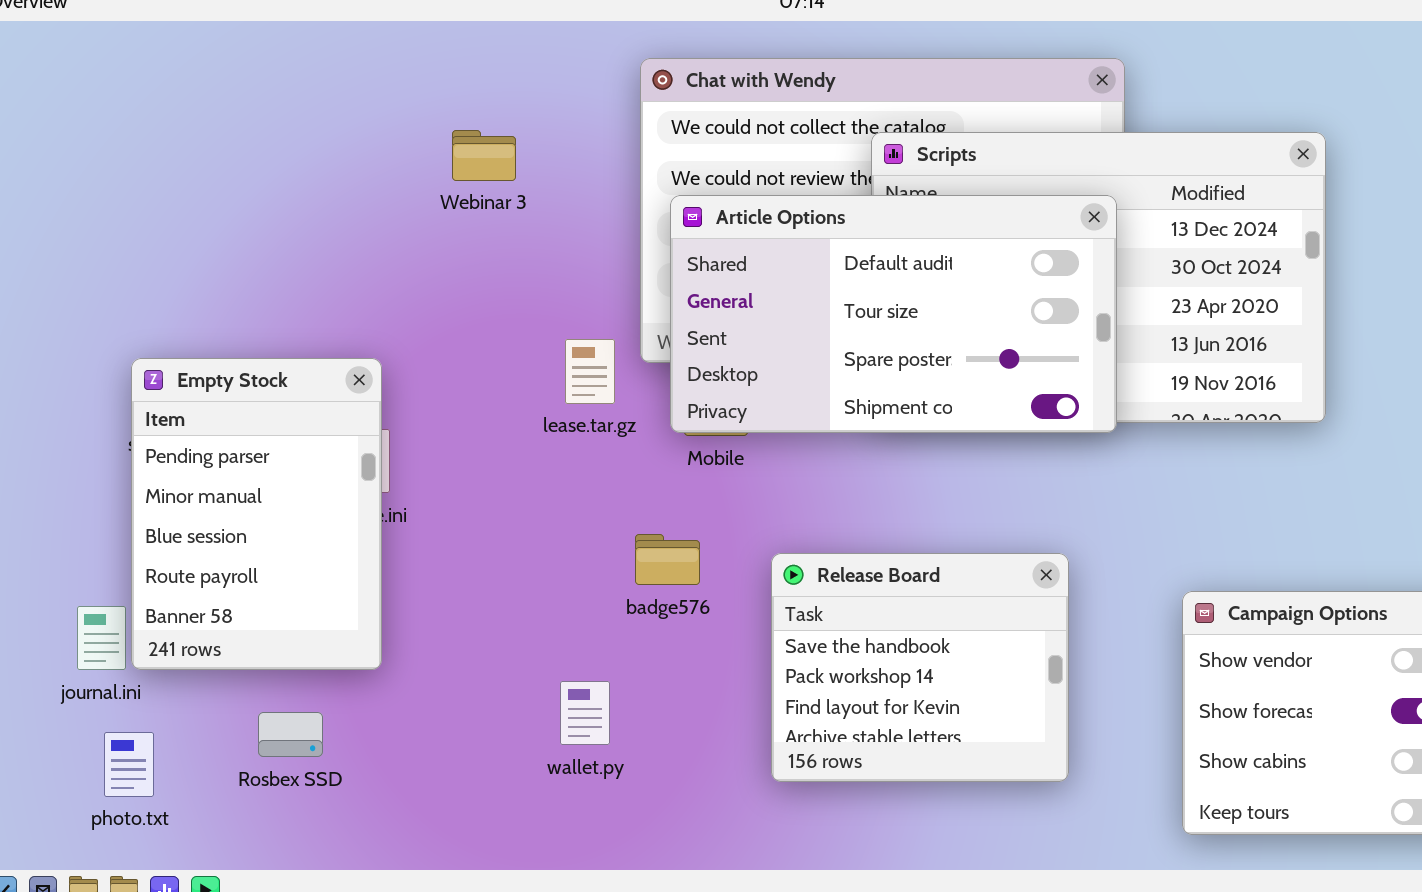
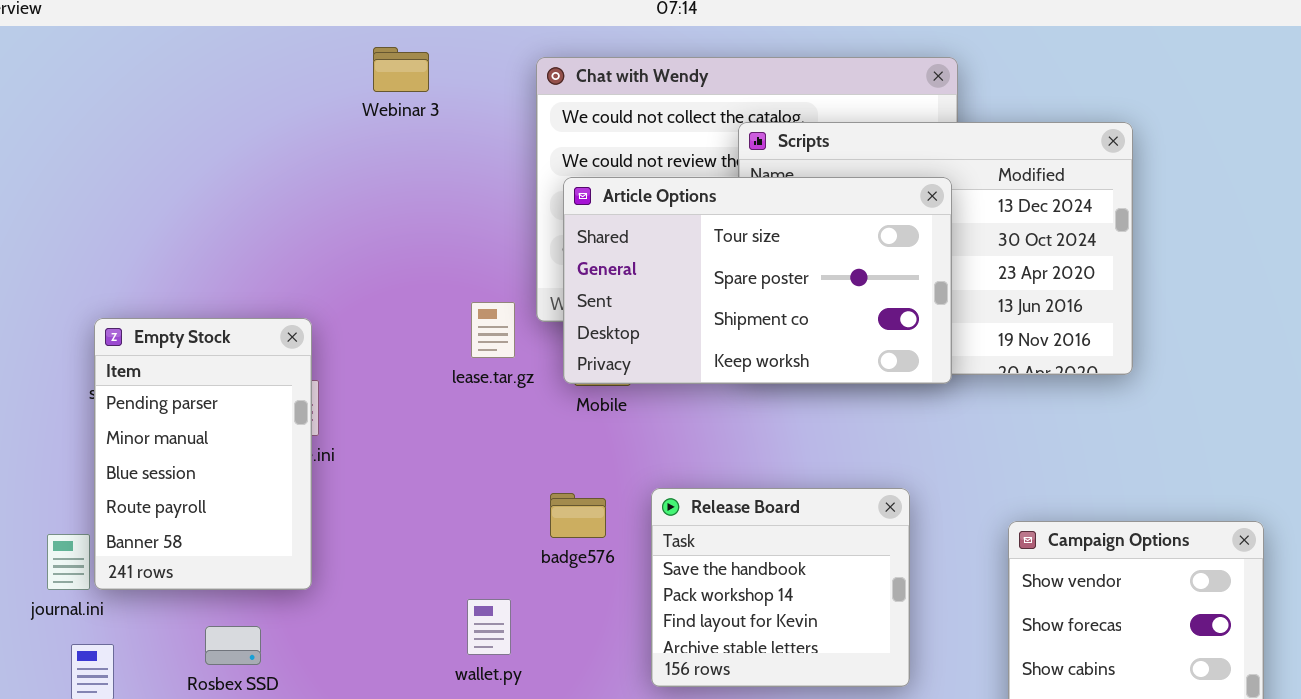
Webinar 3: [452,130,516,181] -> [373,47,429,92], moved
Article Options: [670,195,1117,433] -> [563,177,952,384], scrolled down 1 row
badge576: [635,534,700,585] -> [550,493,606,538], moved

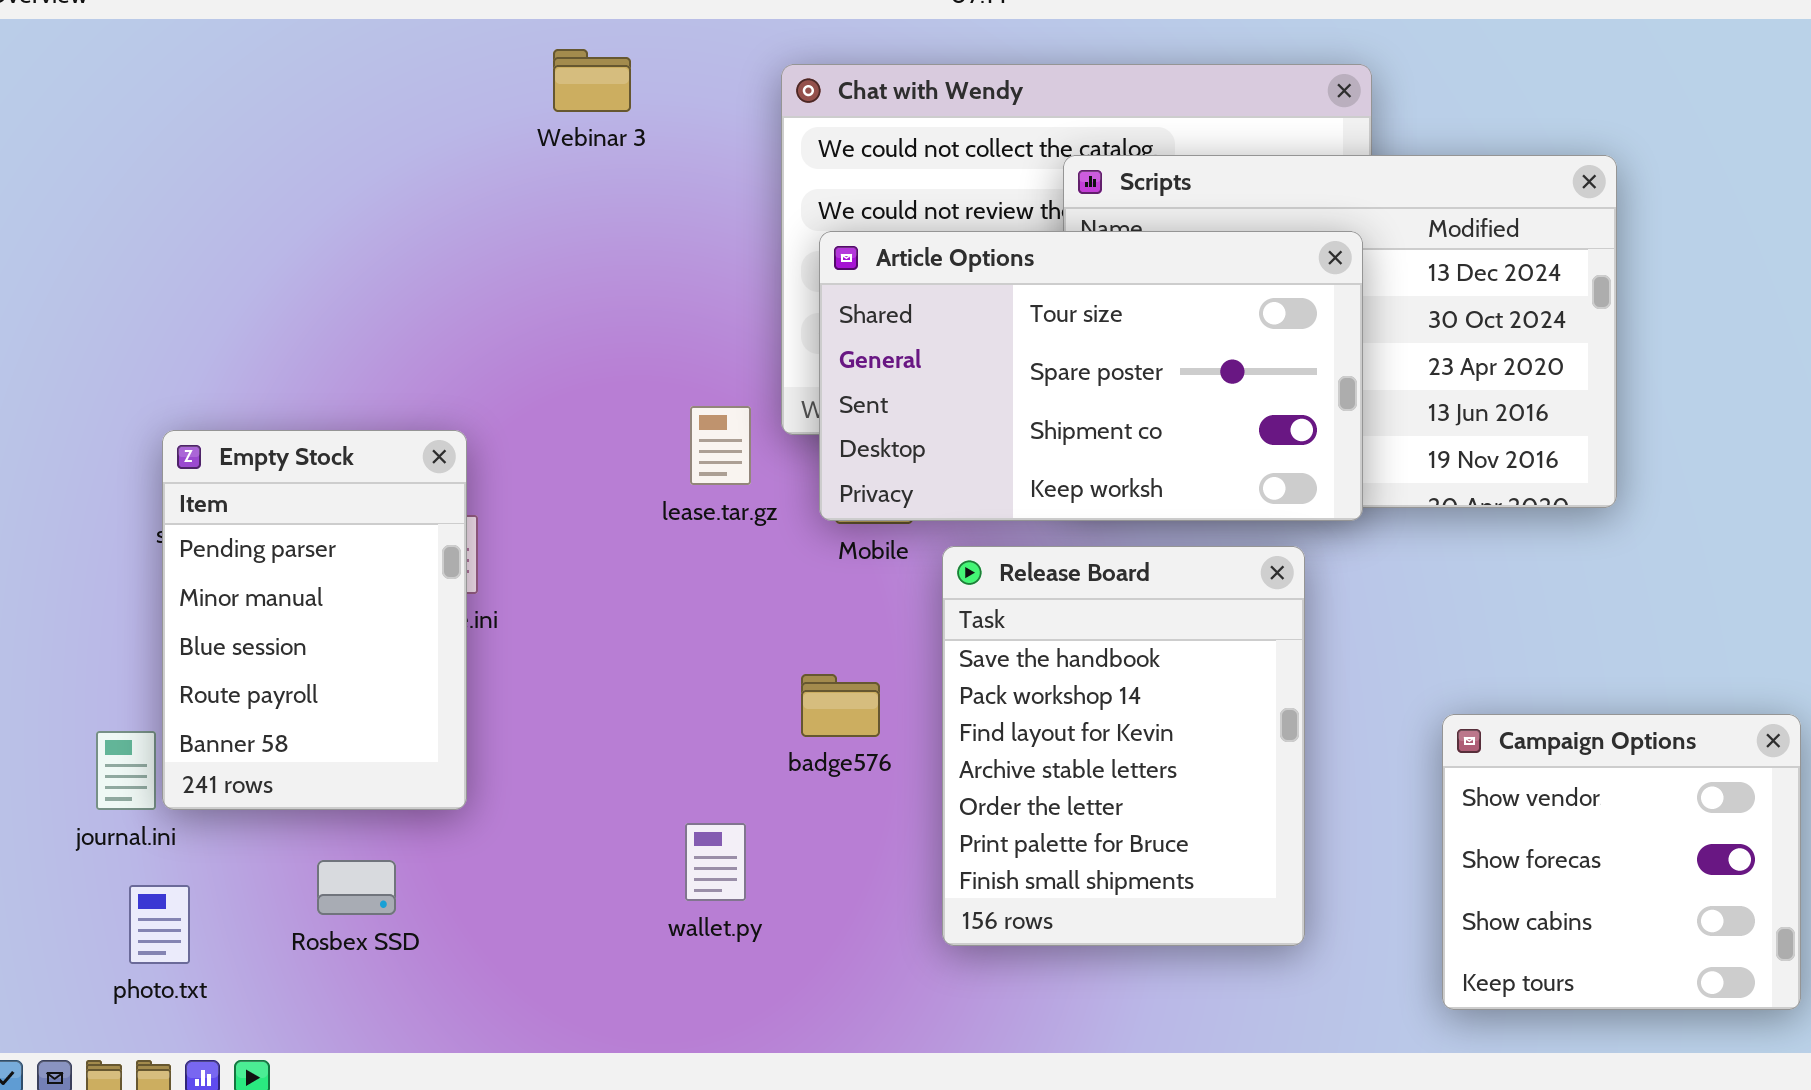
Release Board: [651,488,910,687] -> [942,546,1305,946], resized

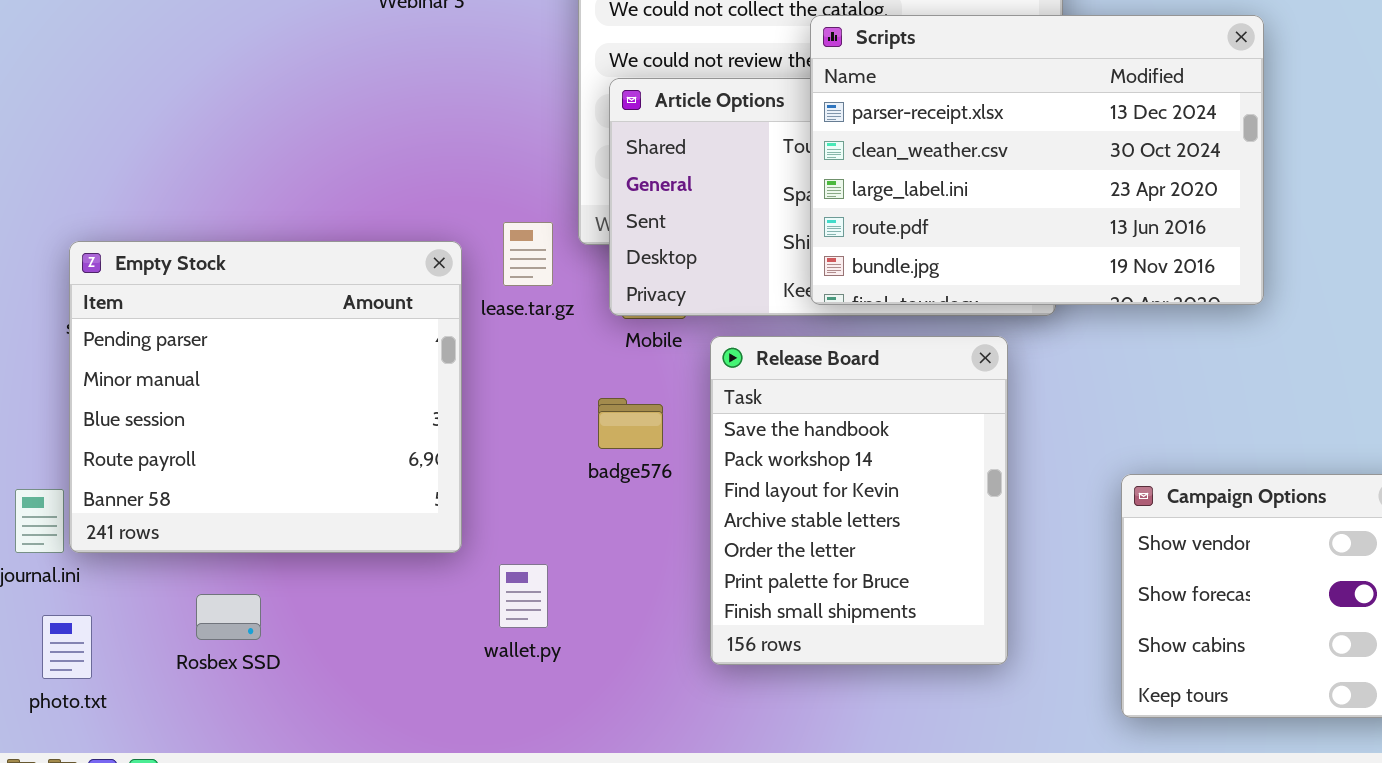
Scripts: [1063,155,1617,508] -> [810,15,1264,305], raised
Empty Stock: [162,430,467,810] -> [69,241,462,553], resized
badge576: [801,674,880,737] -> [598,398,663,449], moved

